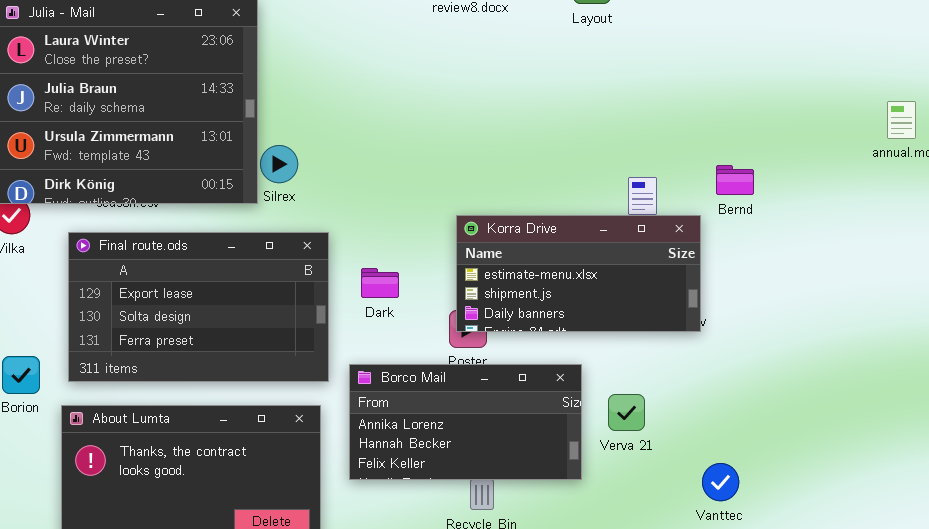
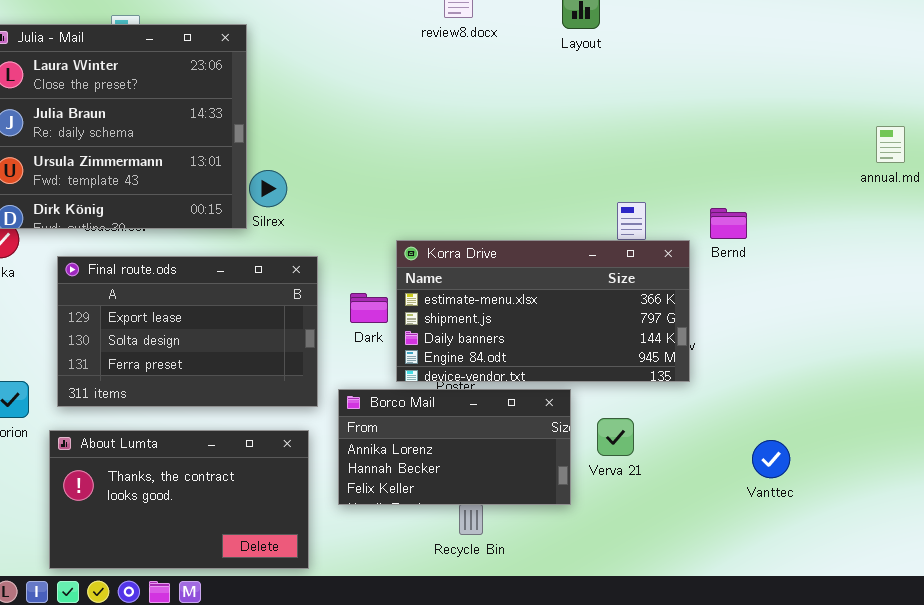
Bernd: [716,165,754,195] -> [710,208,747,239], moved
Korra Drive: [456,215,701,332] -> [396,240,690,382], resized
Vanttec: [702,463,739,501] -> [752,440,790,478], moved

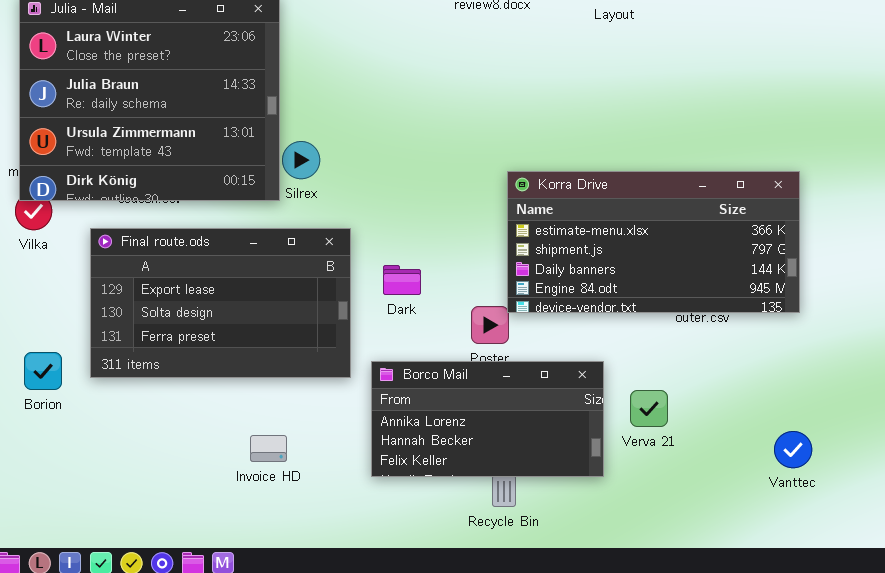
Korra Drive: [396,240,690,382] -> [507,171,800,313], moved
About Lumta: [49,430,309,569] -> none, closed
Vanttec: [752,440,790,478] -> [774,431,812,468], moved

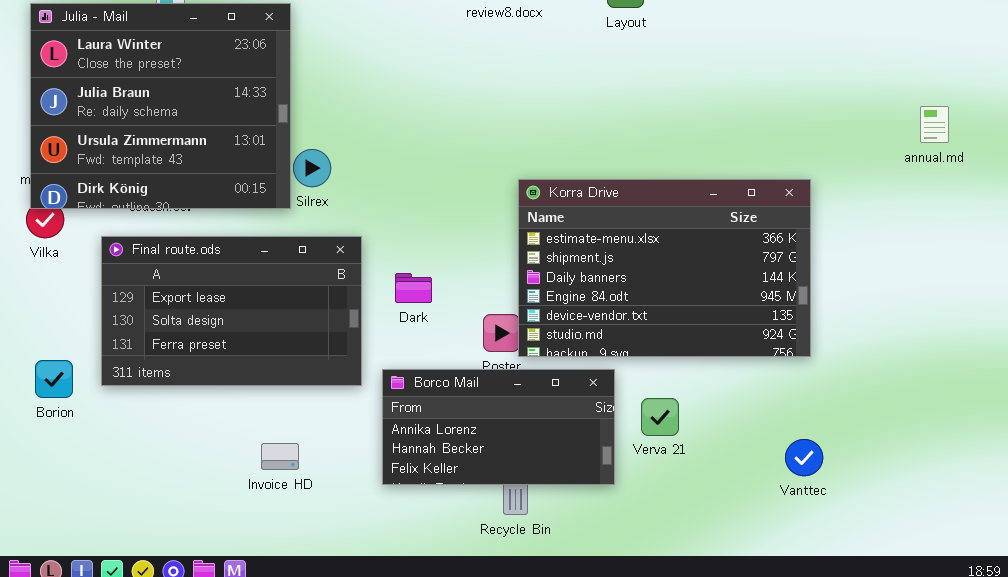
Korra Drive: [507,171,800,313] -> [518,179,811,357], resized

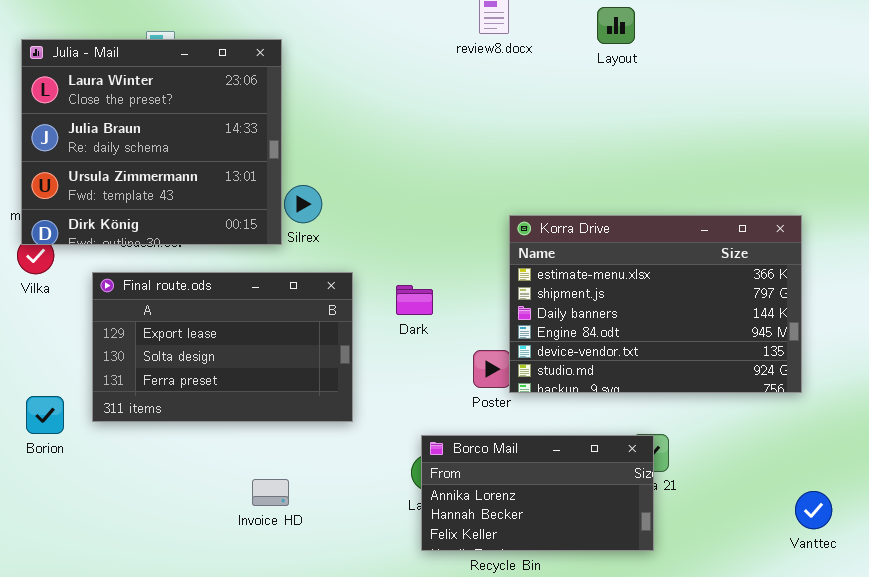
Dark: [395,273,432,303] -> [396,285,433,315], moved
Borco Mail: [382,369,615,485] -> [421,435,654,551], moved
Vanttec: [785,439,823,476] -> [795,491,832,529], moved

